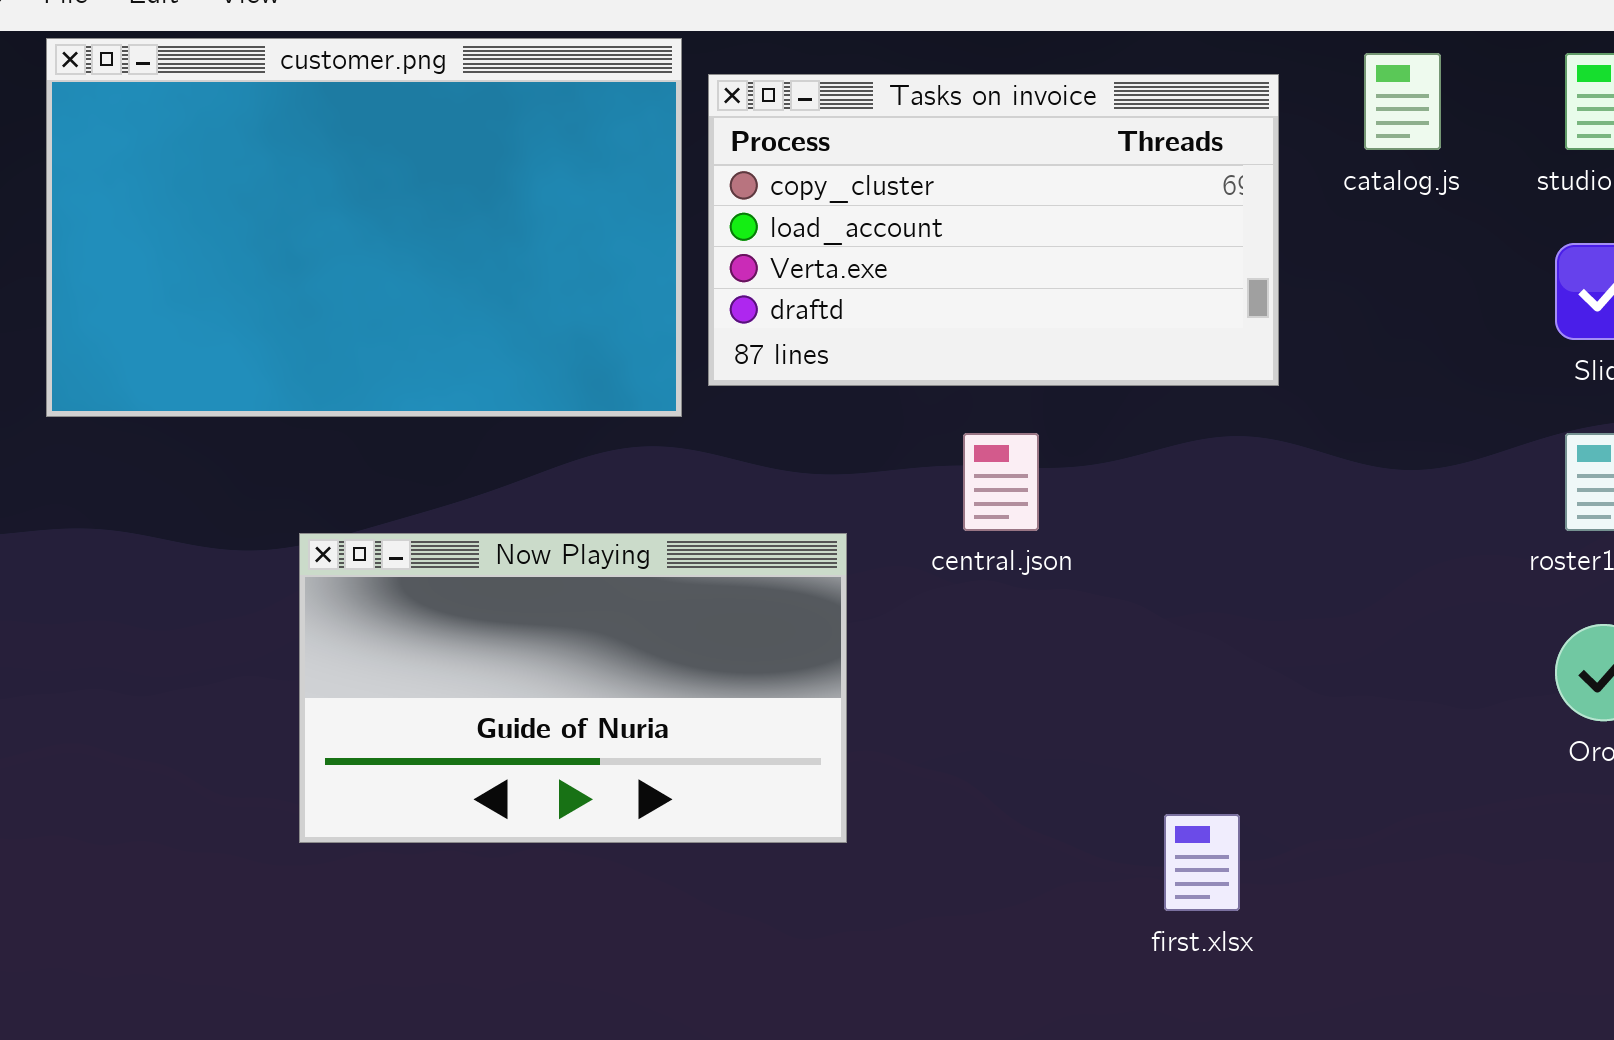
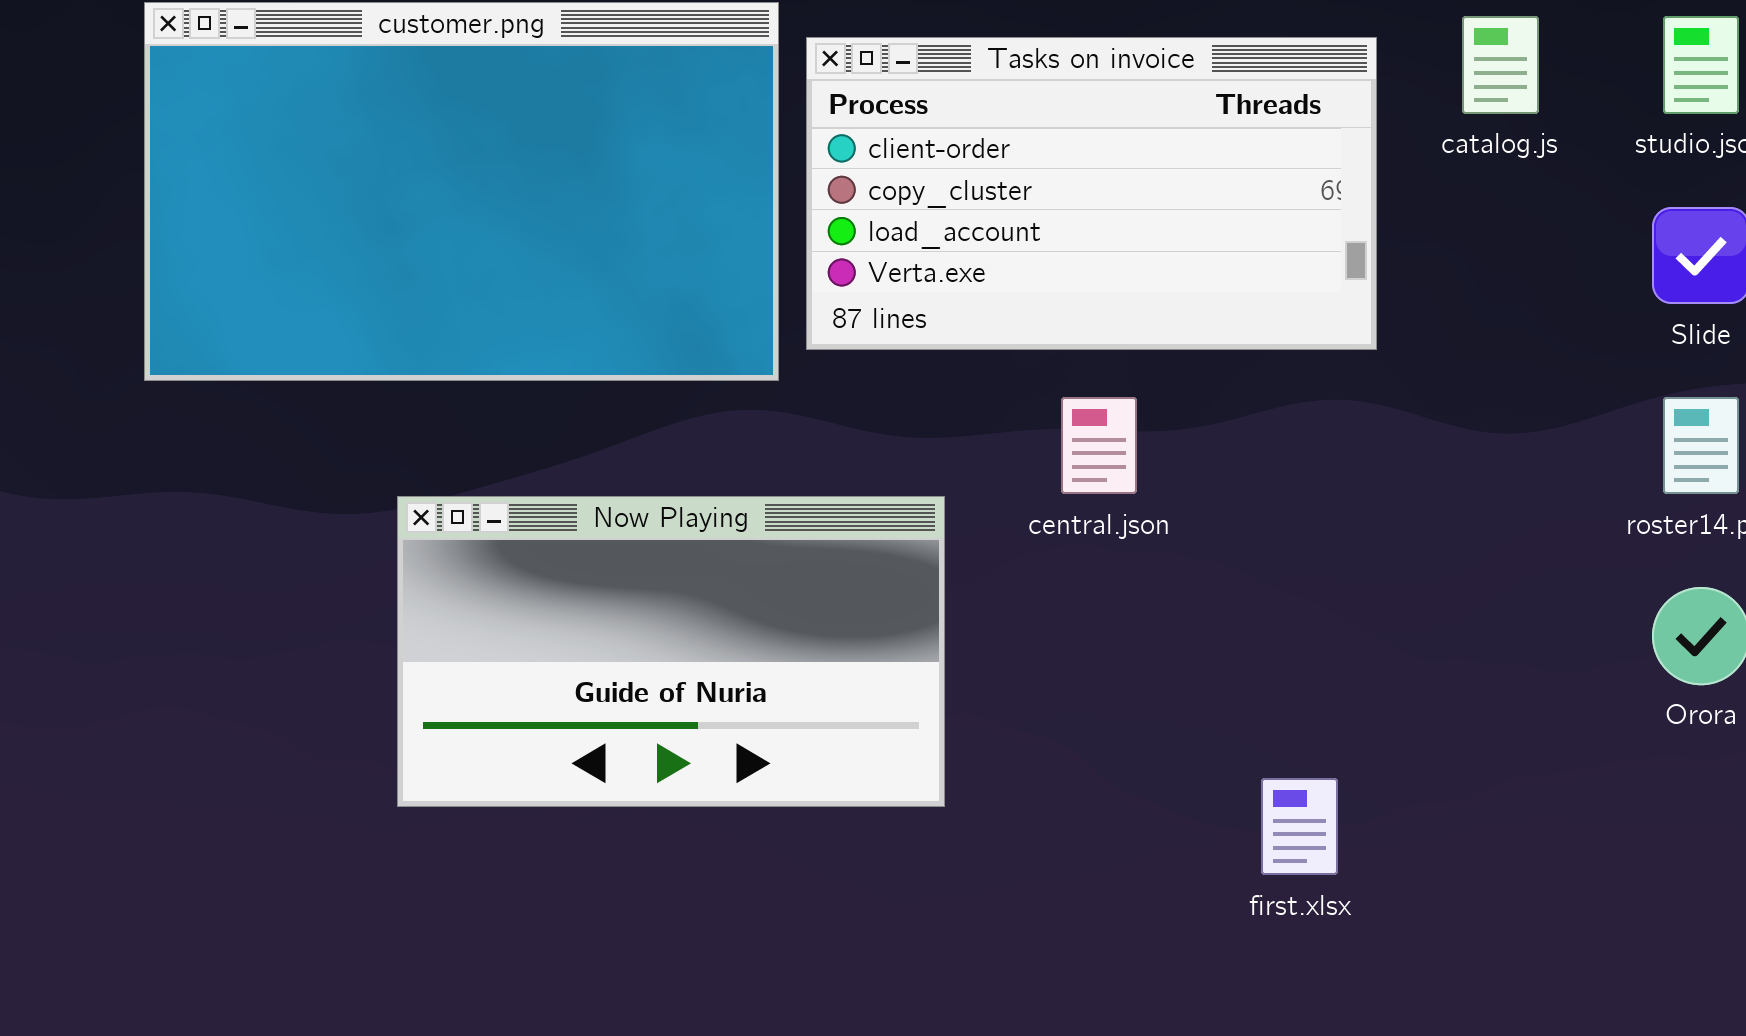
Tasks on invoice: [708,74,1279,386] -> [806,37,1377,350], scrolled up 1 row

